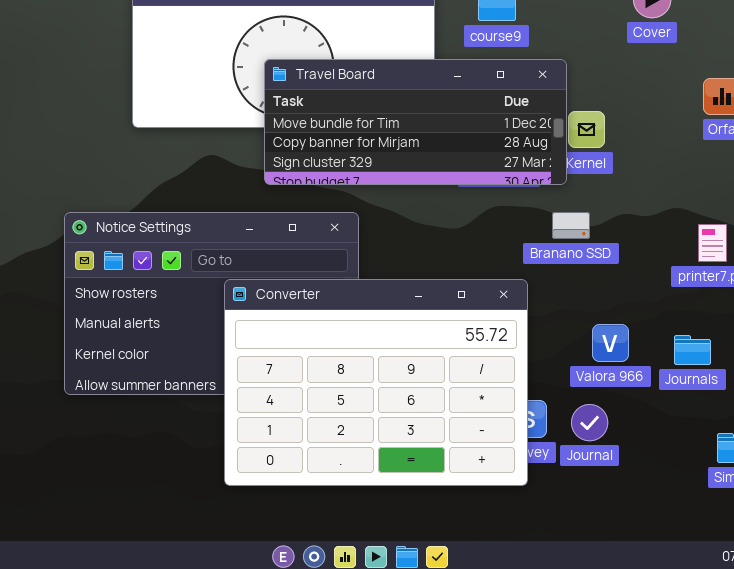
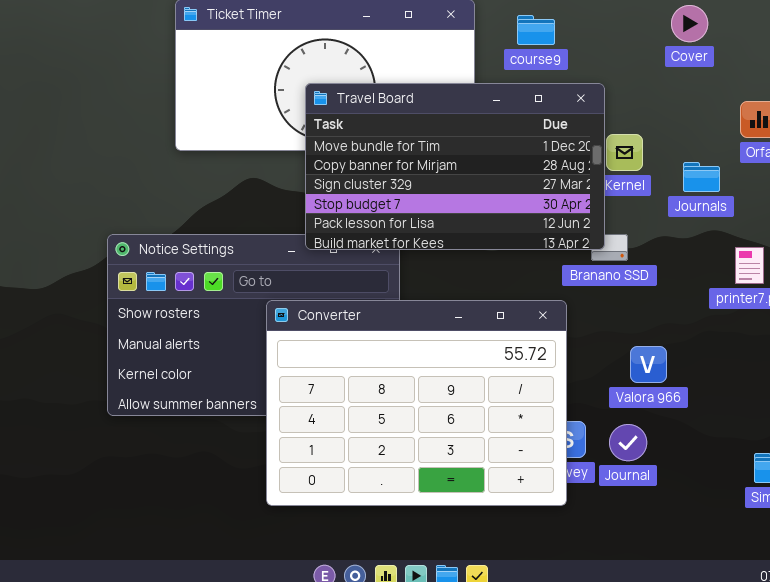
Travel Board: [264,59,567,185] -> [305,83,605,250], resized
Journals: [674,335,711,365] -> [683,162,720,192], moved

